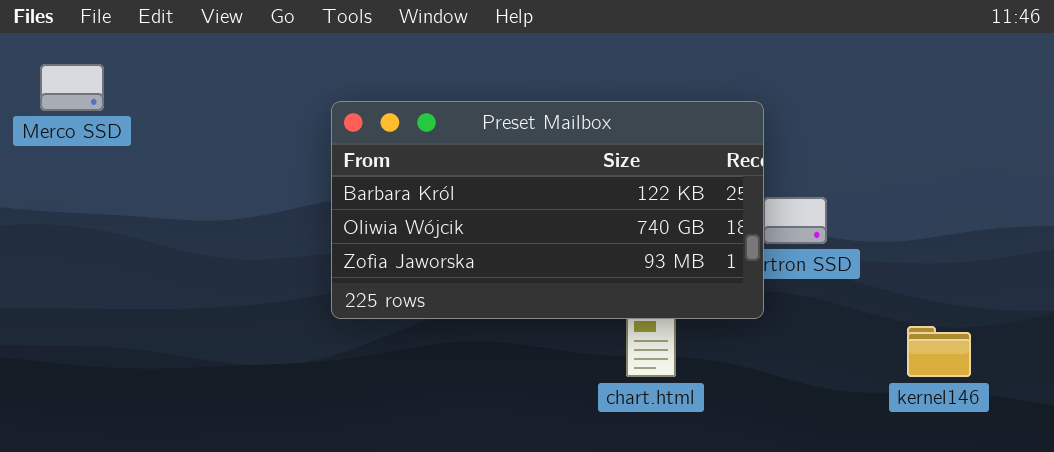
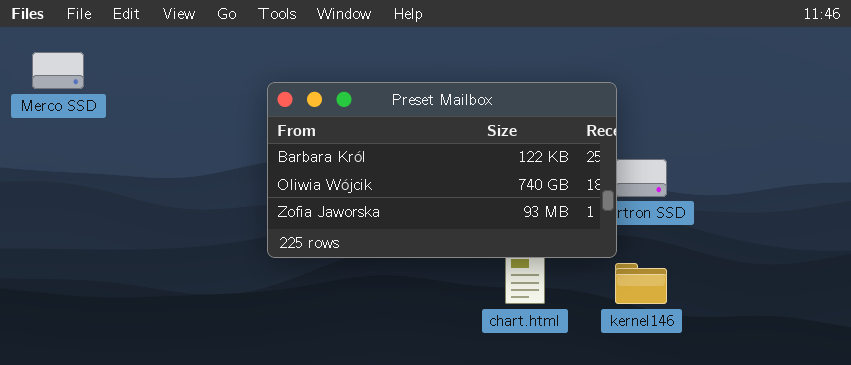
kernel146: [907,326,971,377] -> [615,263,667,304], moved

